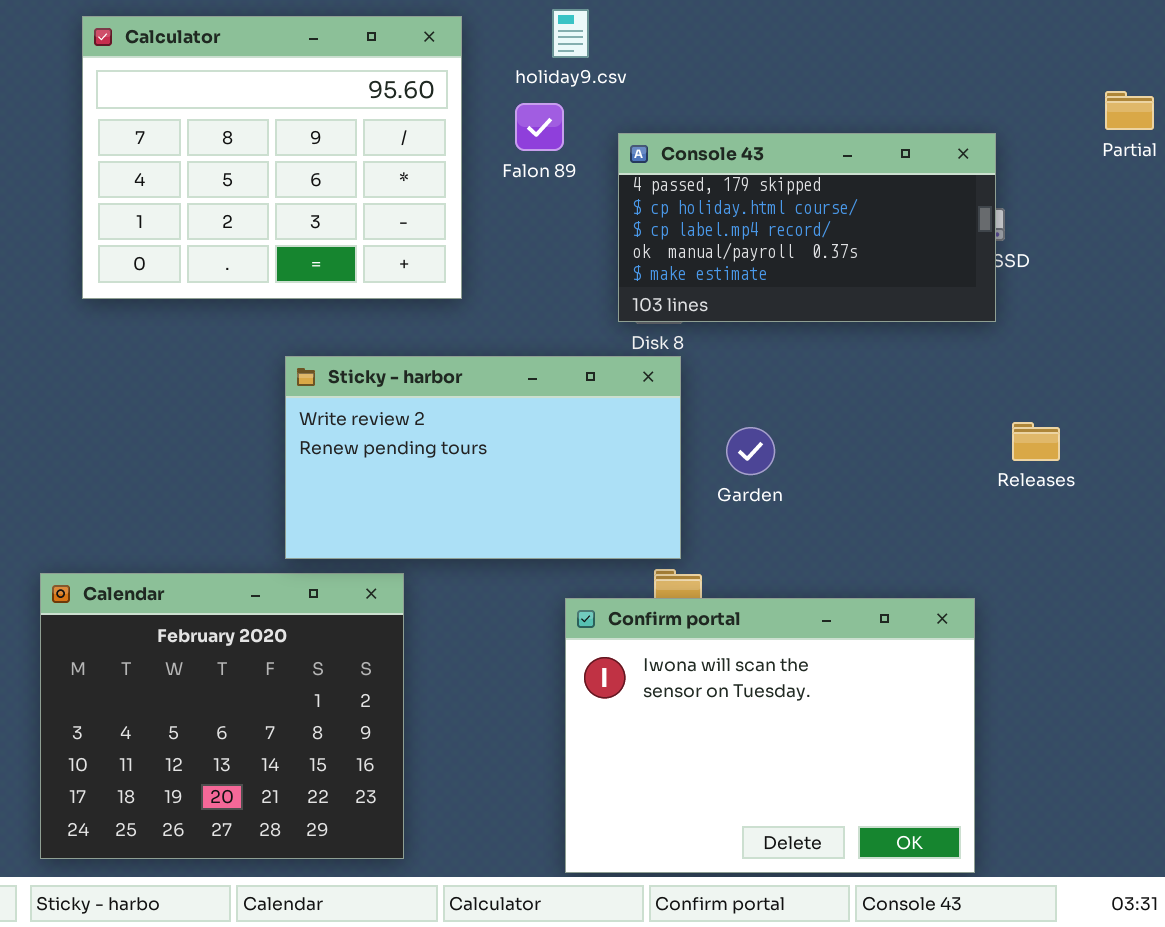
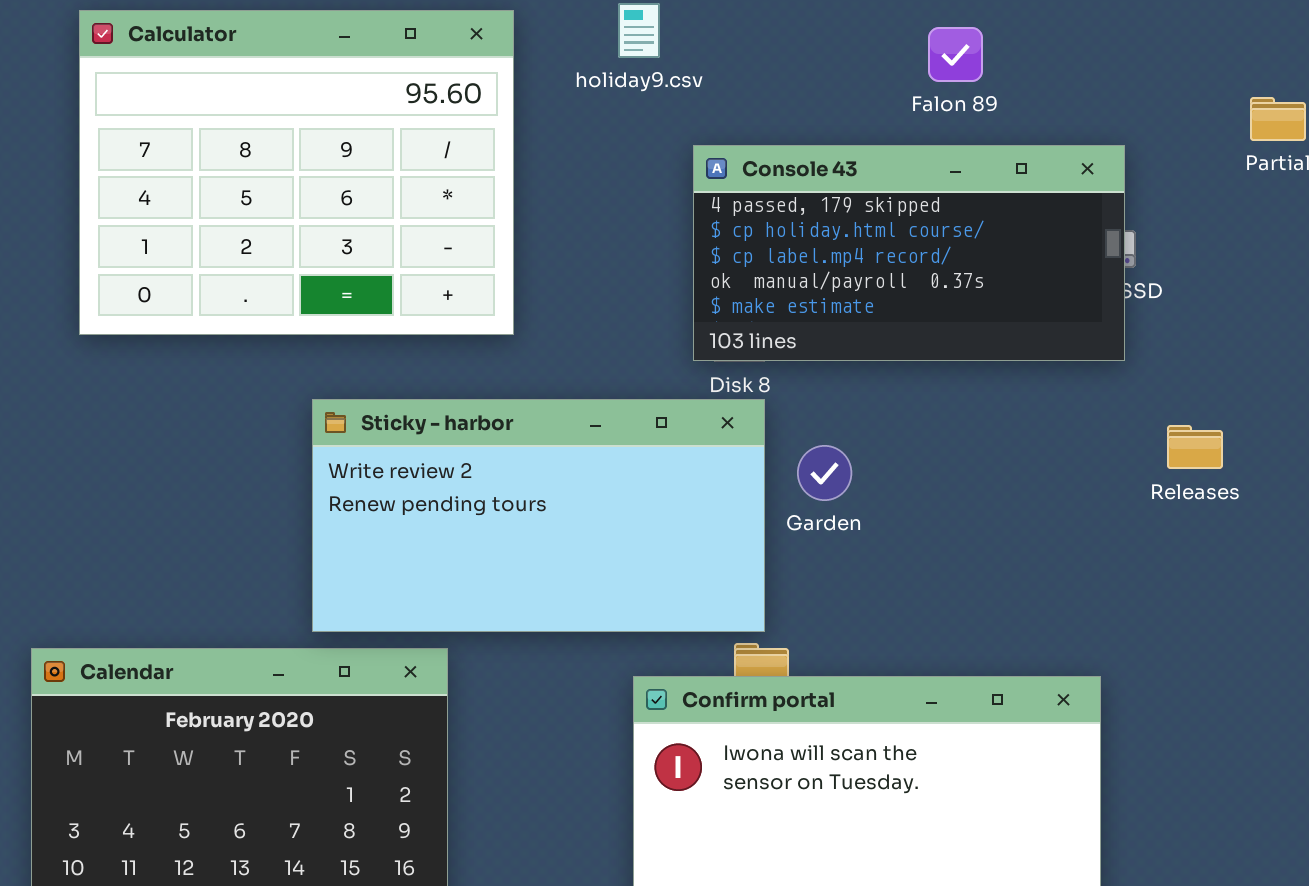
Falon 89: [515,103,564,151] -> [928,27,983,82], moved
Releases: [1012,422,1060,461] -> [1167,425,1223,469], moved
Garden: [726,427,775,475] -> [797,445,852,501], moved

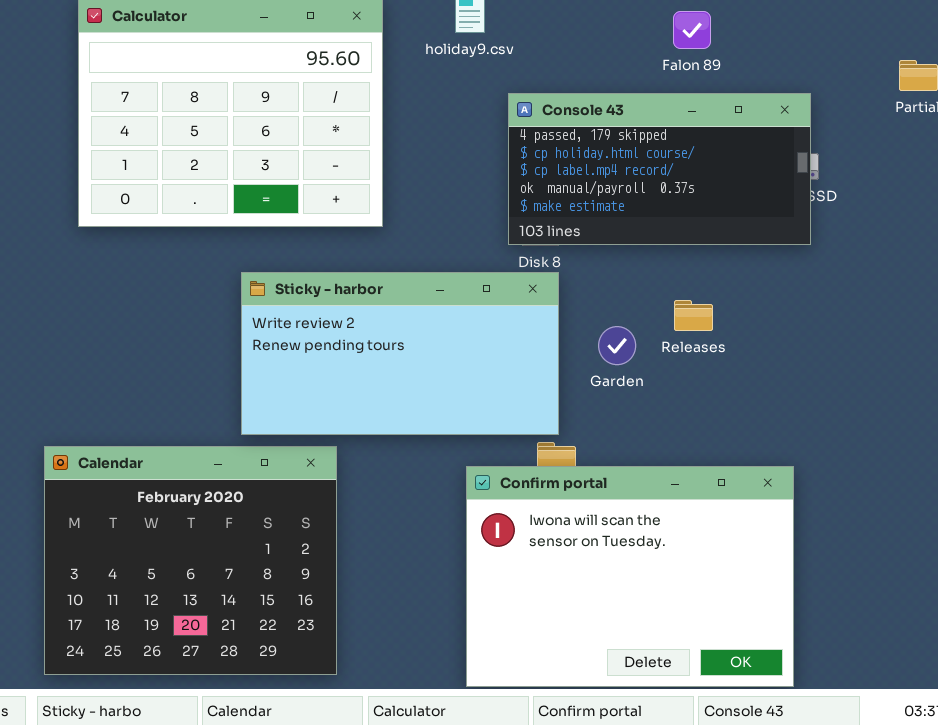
Releases: [1167,425,1223,469] -> [674,300,713,331], moved
Garden: [797,445,852,501] -> [598,326,636,365], moved

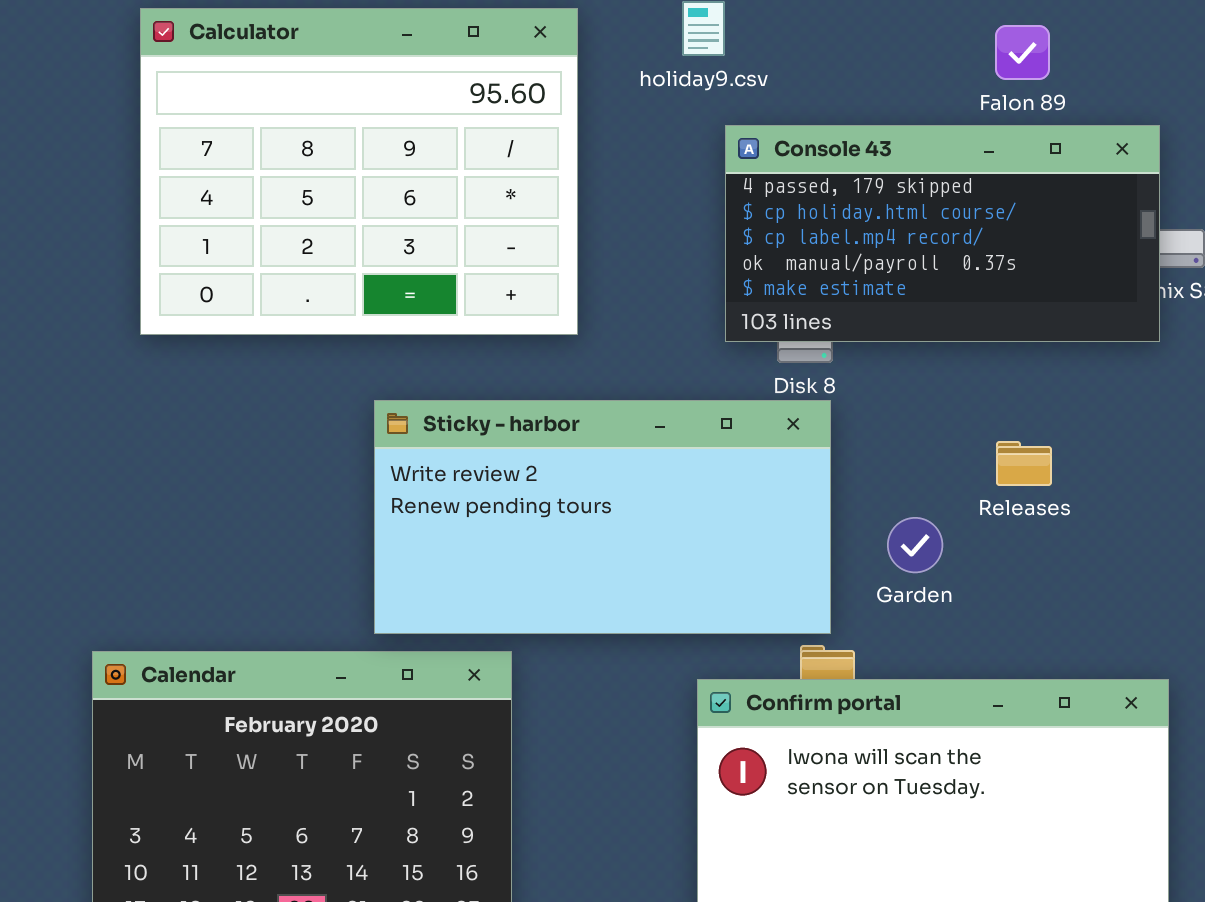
Console 43: [508,93,811,245] -> [725,125,1160,342], moved
Garden: [598,326,636,365] -> [887,517,943,573], moved

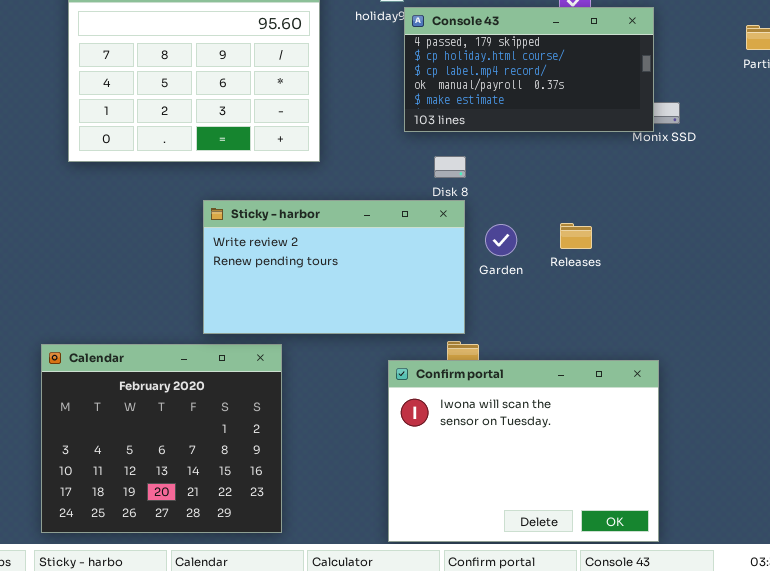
Console 43: [725,125,1160,342] -> [404,7,654,132], moved
Garden: [887,517,943,573] -> [485,224,517,256], moved

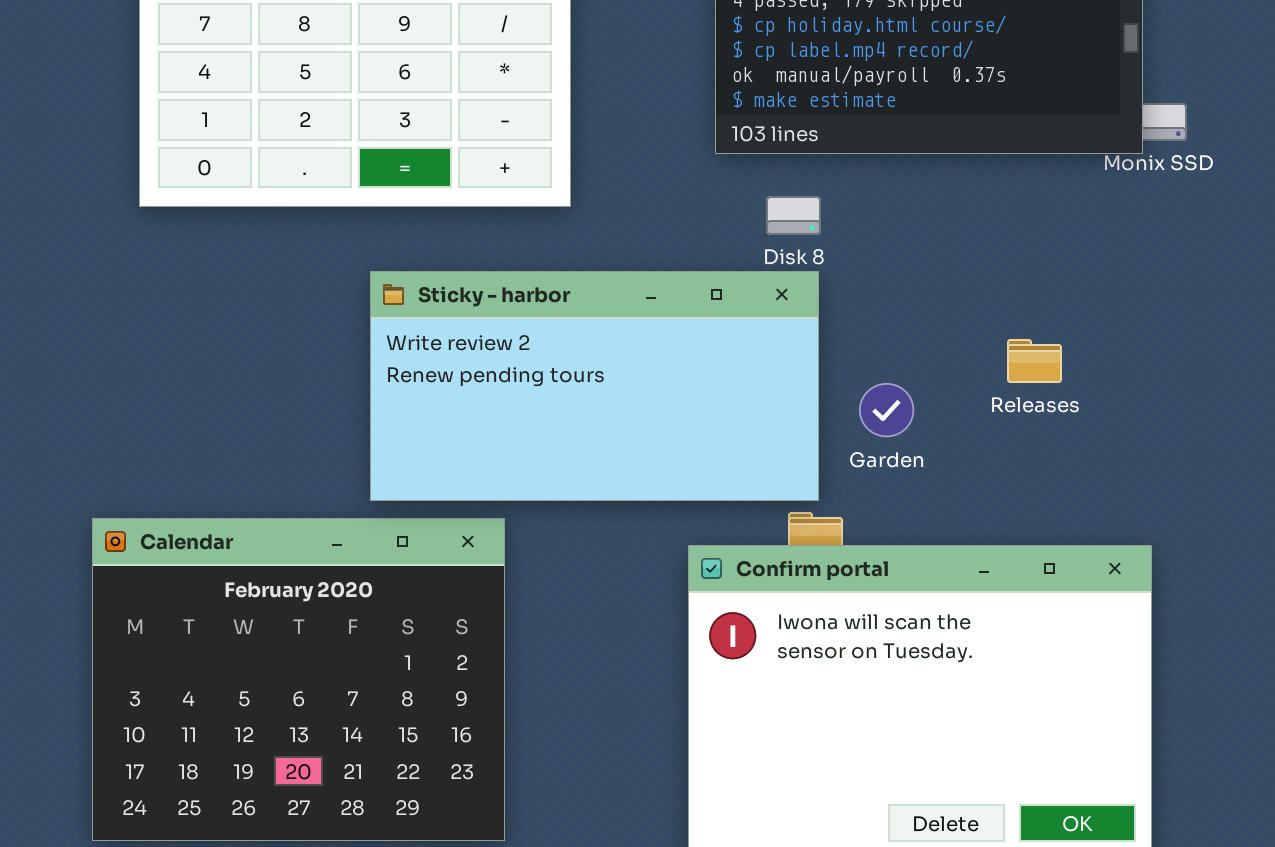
Releases: [560,223,592,249] -> [1007,339,1062,383], moved
Garden: [485,224,517,256] -> [859,383,914,437], moved

